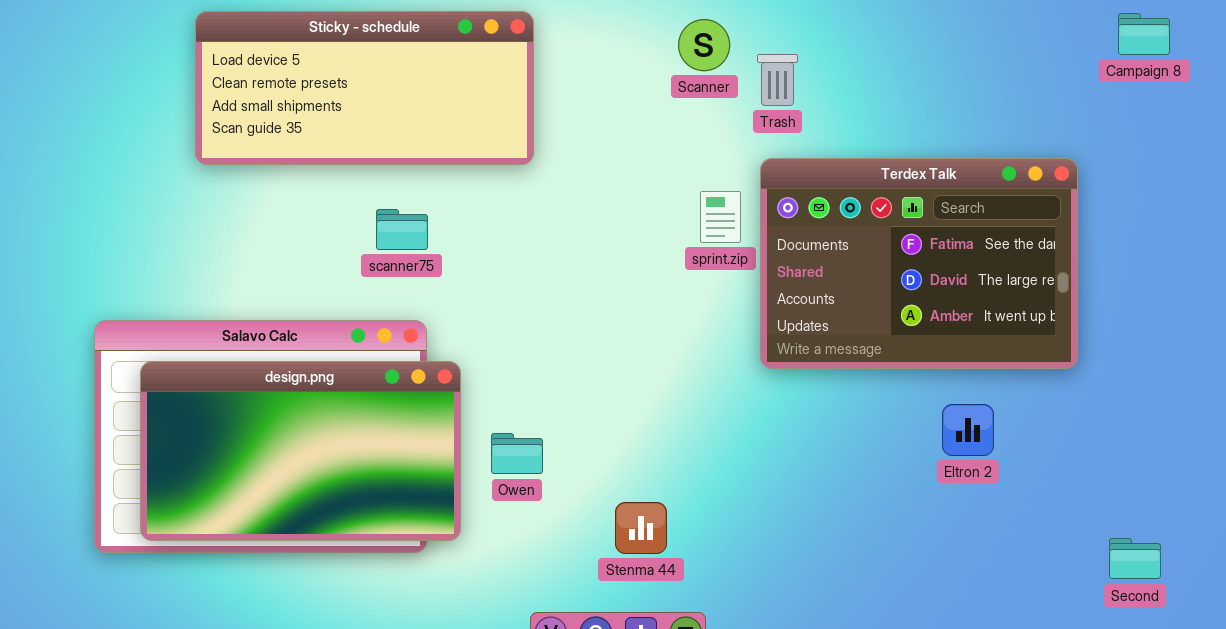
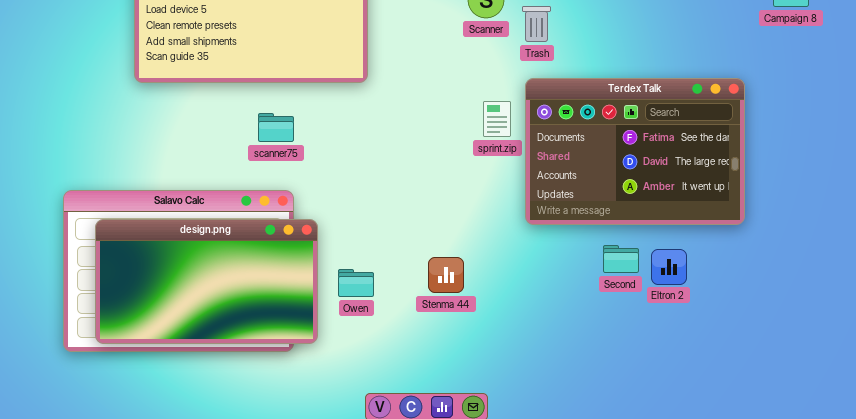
Stenma 44: [615,502,667,554] -> [428,257,464,293], moved
Second: [1109,538,1161,579] -> [603,245,639,273], moved

